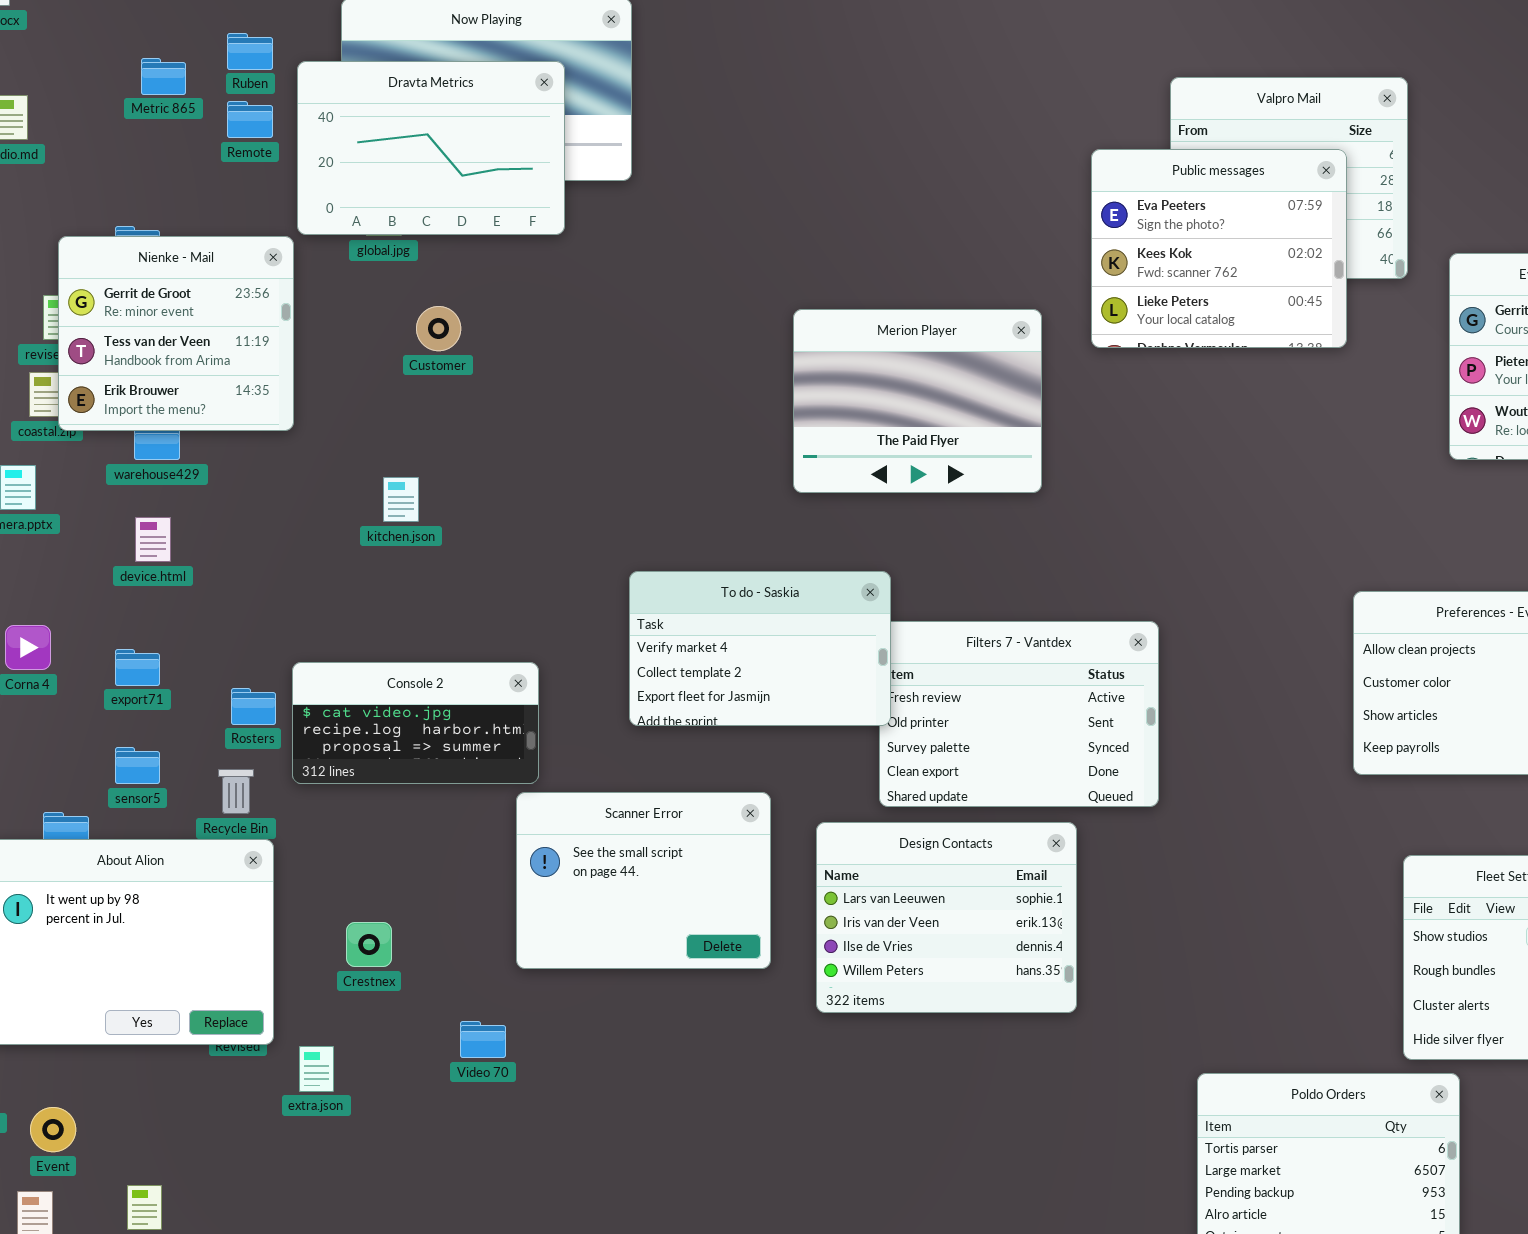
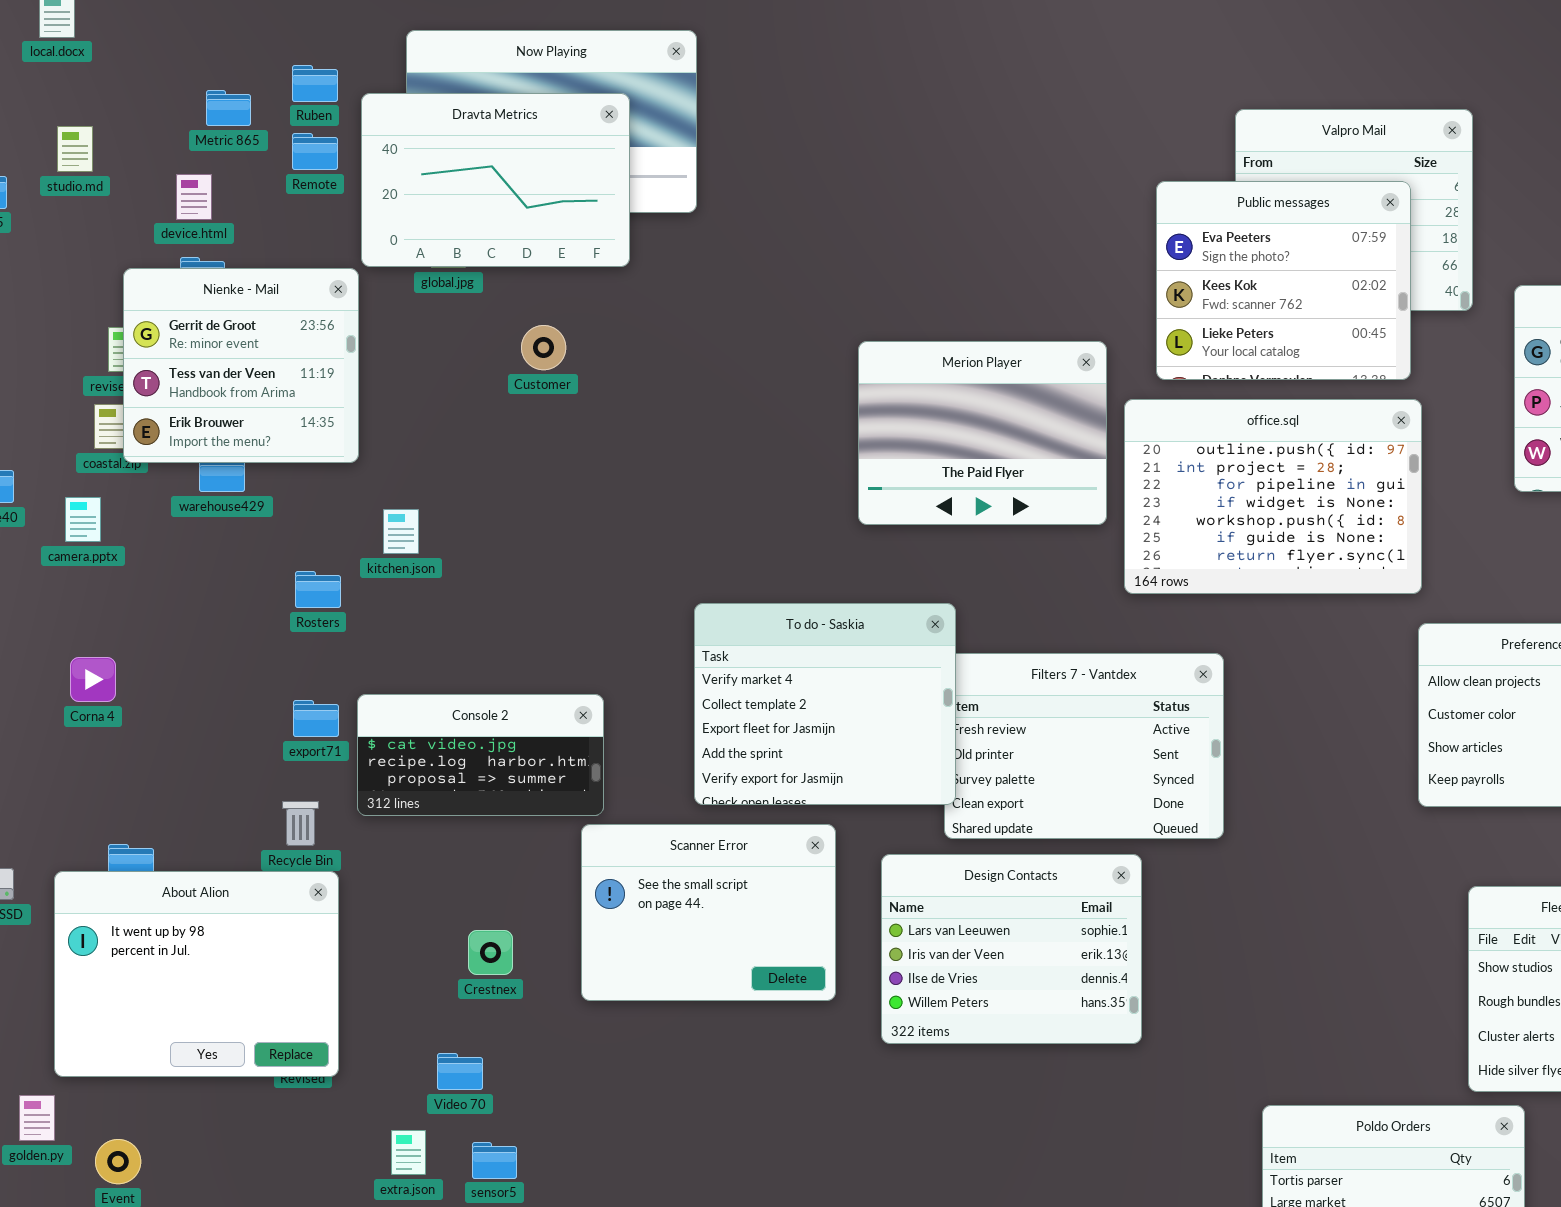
Customer: [416,306,461,351] -> [521,325,566,370], moved
office.sql: none -> [1124,399,1422,594], opened
kitchen.json: [383,477,419,522] -> [383,509,419,554], moved
device.html: [135,517,171,562] -> [176,174,212,220], moved
To do - Saskia: [629,571,891,726] -> [694,603,956,805], resized
export71: [115,649,160,686] -> [293,700,339,737], moved
Rosters: [231,688,276,725] -> [295,571,341,608], moved
sensor5: [115,747,160,784] -> [472,1142,517,1179], moved
Crestnex: [346,922,392,967] -> [468,930,513,975], moved
Video 70: [460,1021,506,1058] -> [437,1053,483,1090], moved
extra.json: [299,1046,334,1092] -> [391,1130,426,1175], moved

